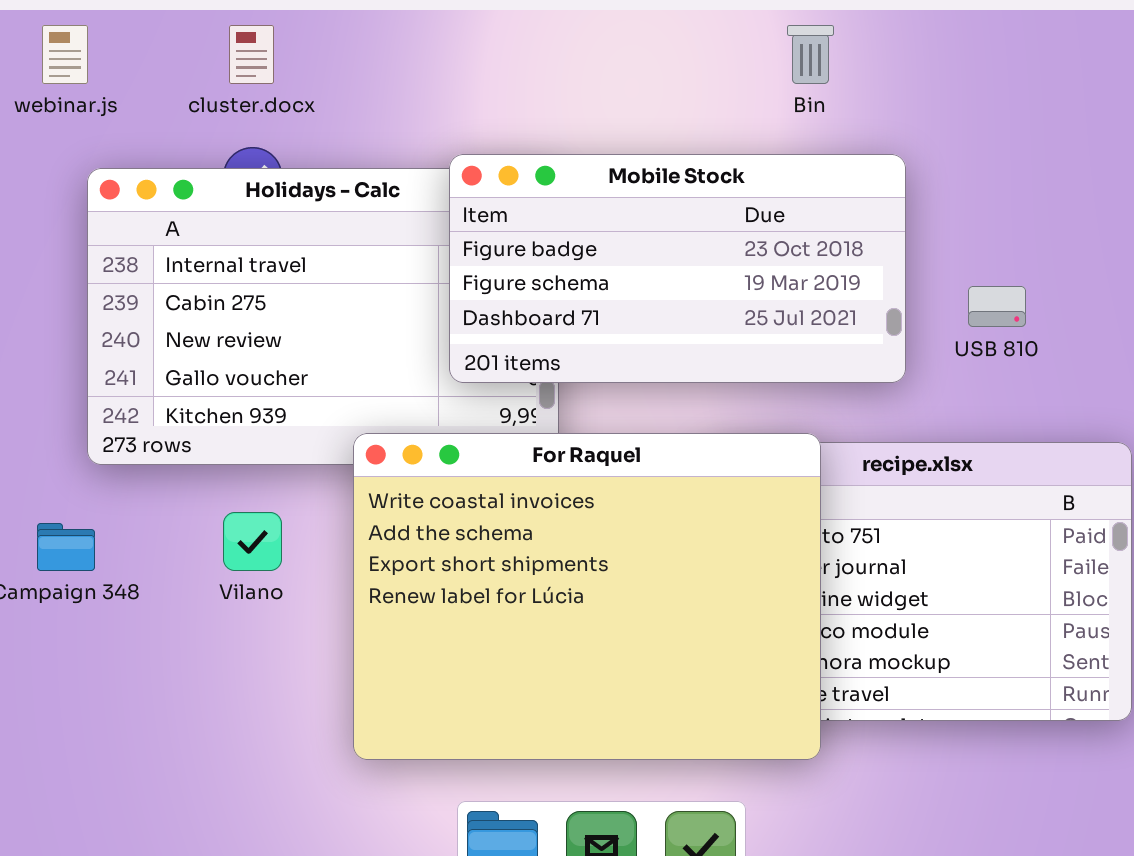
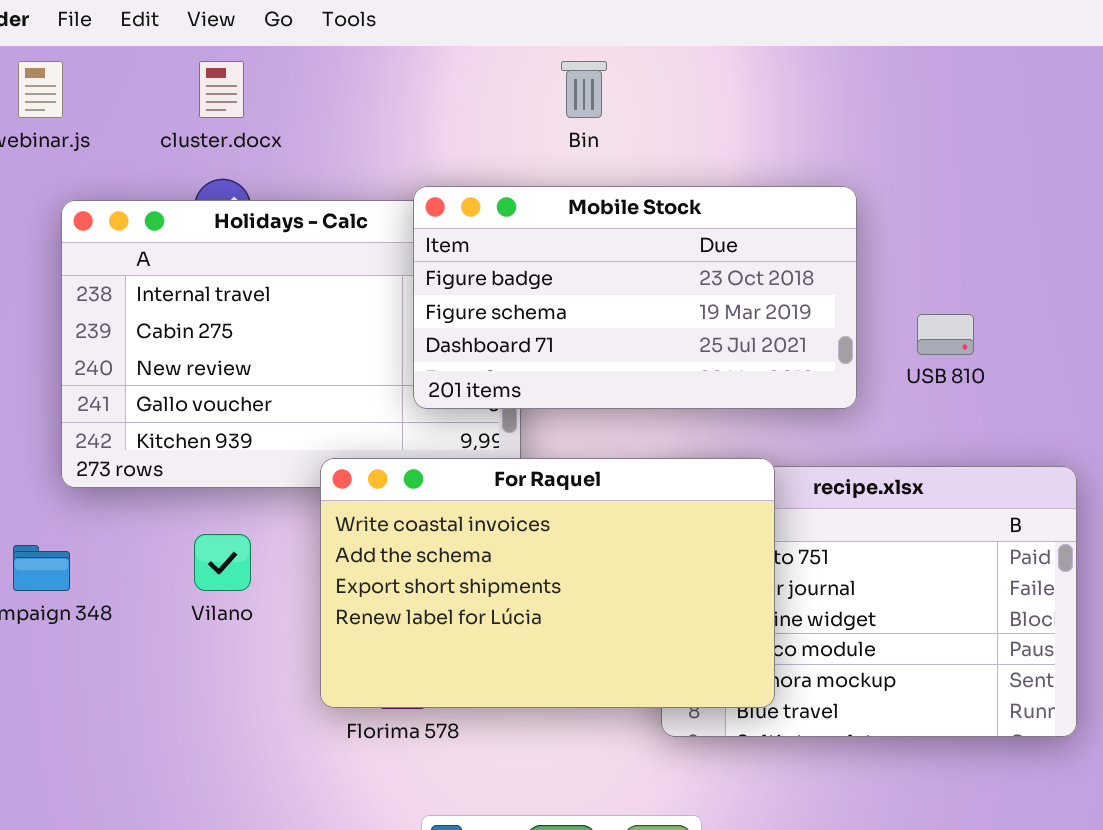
Bin: [787,25,834,84] -> [561,61,607,118], moved
For Raquel: [353,433,821,760] -> [320,458,775,708], resized

